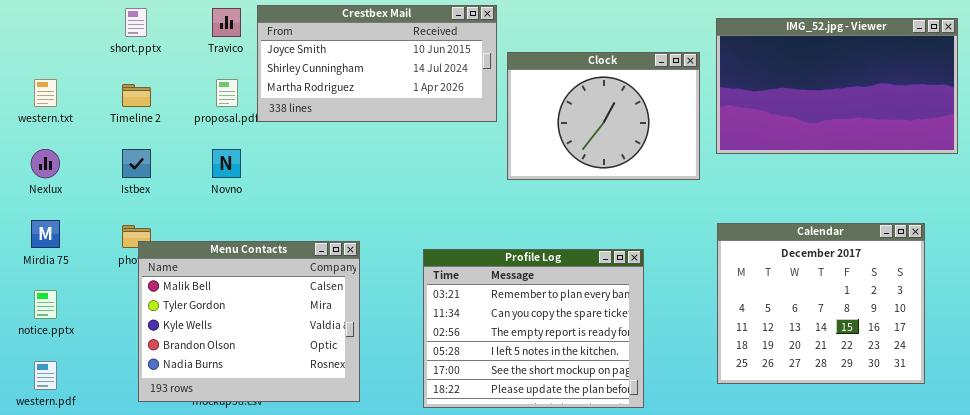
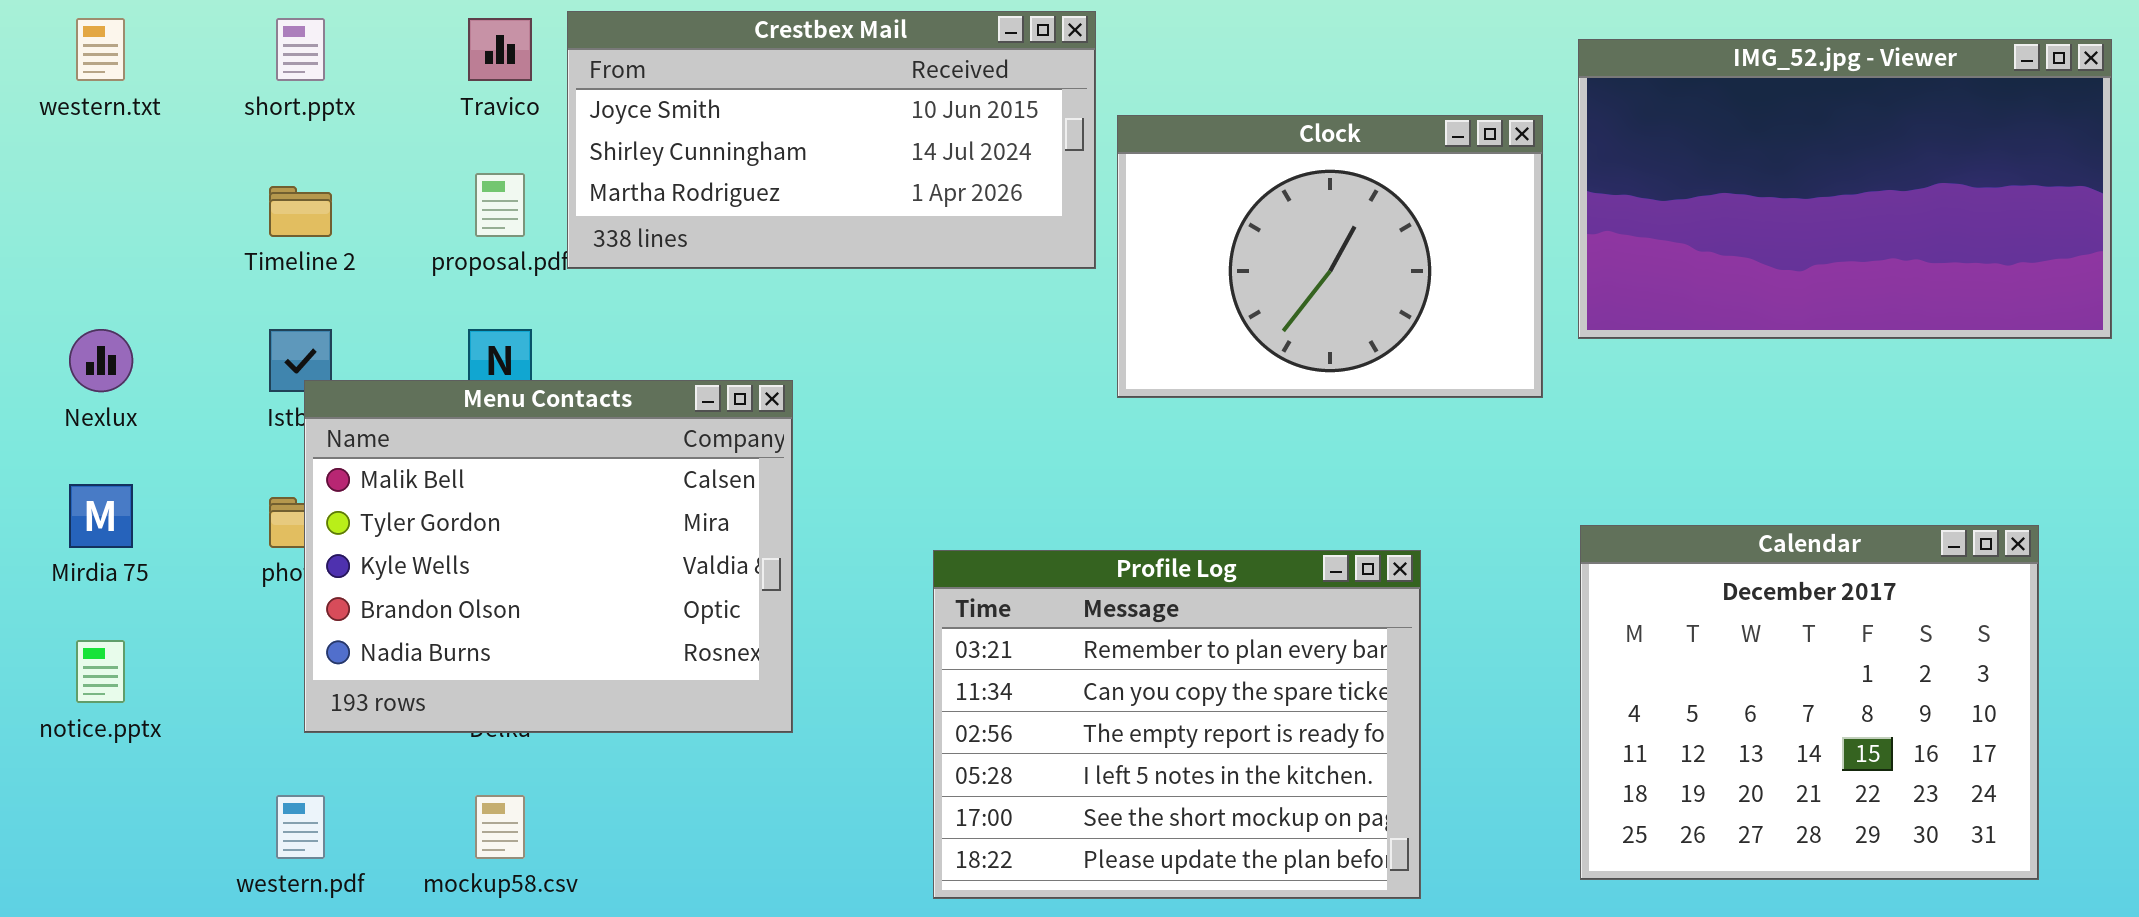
western.txt: [34,79,57,107] -> [76,18,125,81], moved
Calendar: [717,223,925,384] -> [1580,525,2039,880], moved
Menu Contacts: [138,241,360,402] -> [304,380,793,733], moved
western.pdf: [34,361,57,390] -> [276,795,325,859], moved

